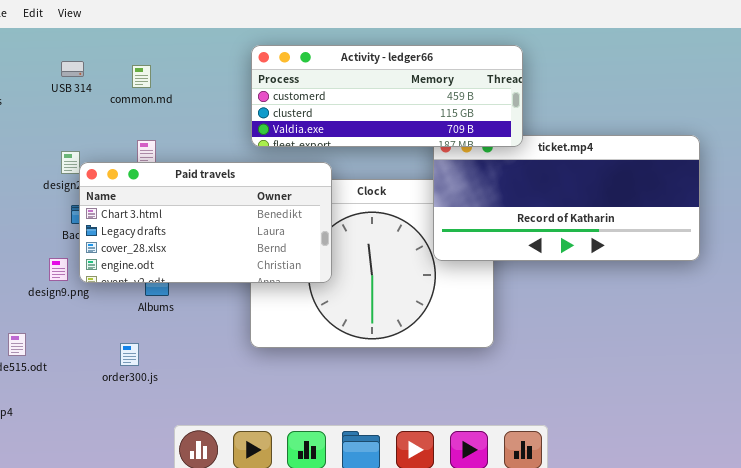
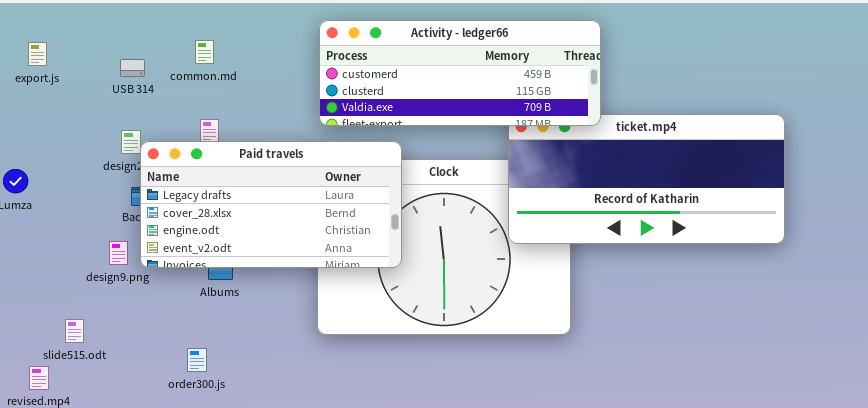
USB 314: [61,61,84,77] -> [120,59,145,77], moved
Paid travels: [79,162,332,283] -> [140,141,402,268], scrolled down 1 row
order300.js: [120,343,139,366] -> [187,348,207,372], moved

